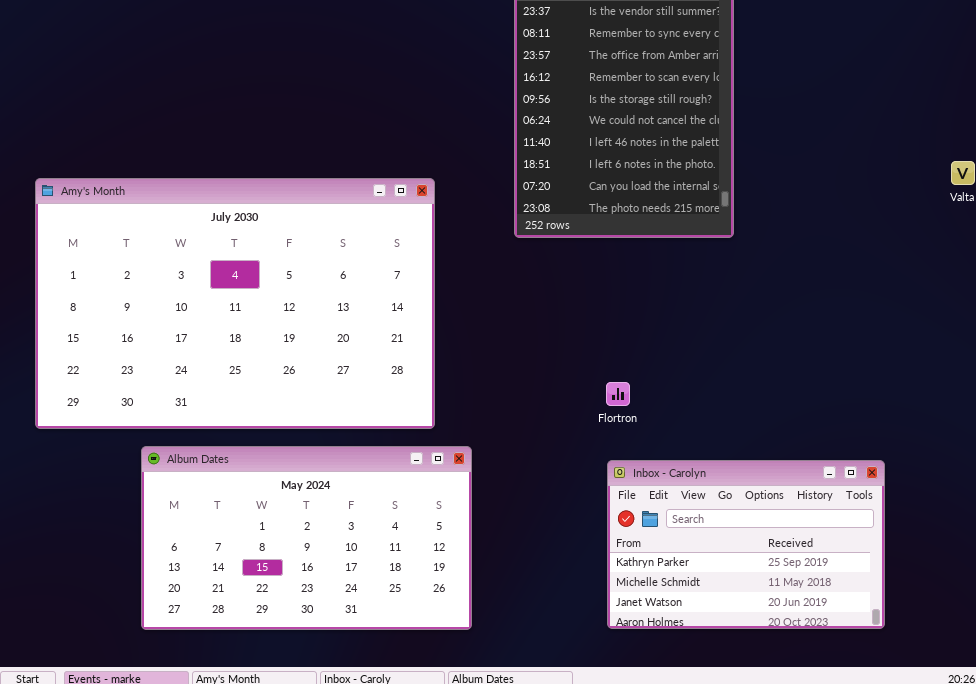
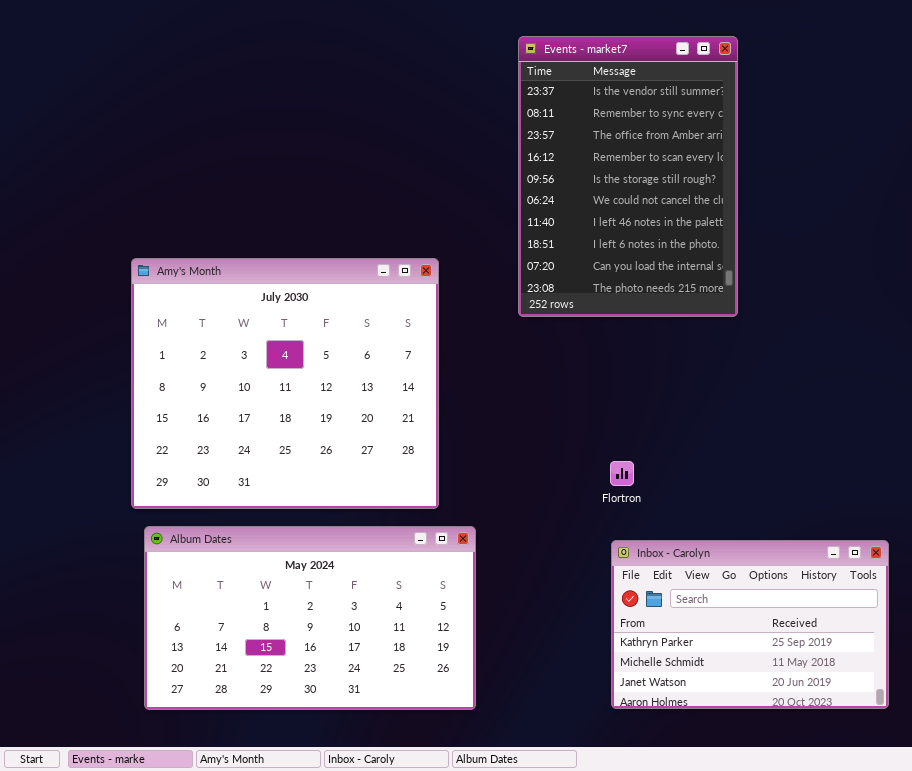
Amy's Month: [35,178,435,429] -> [131,258,439,509], resized

